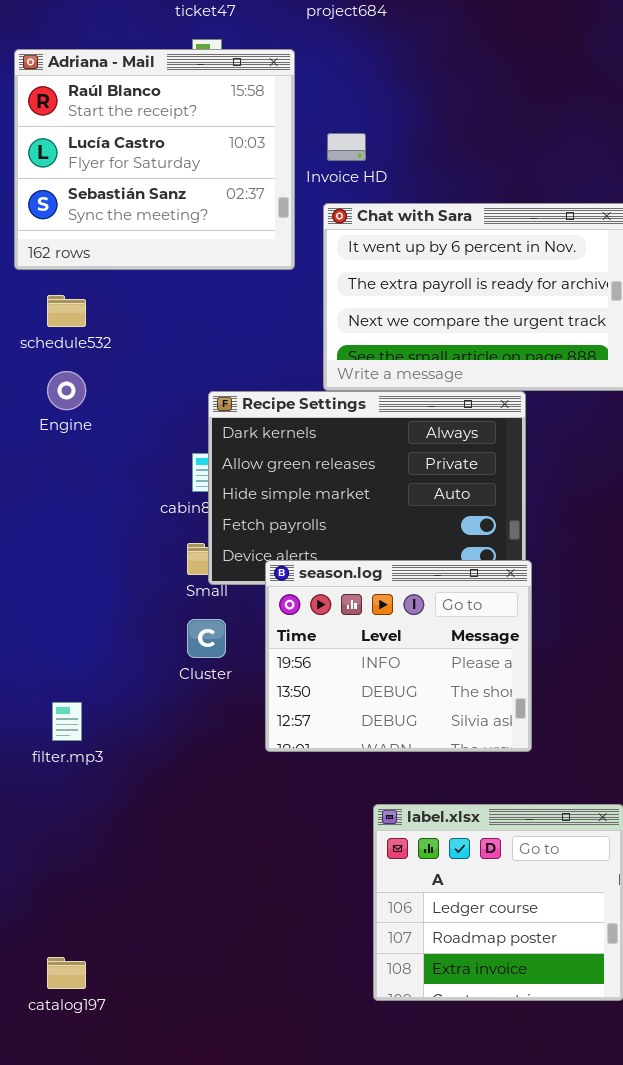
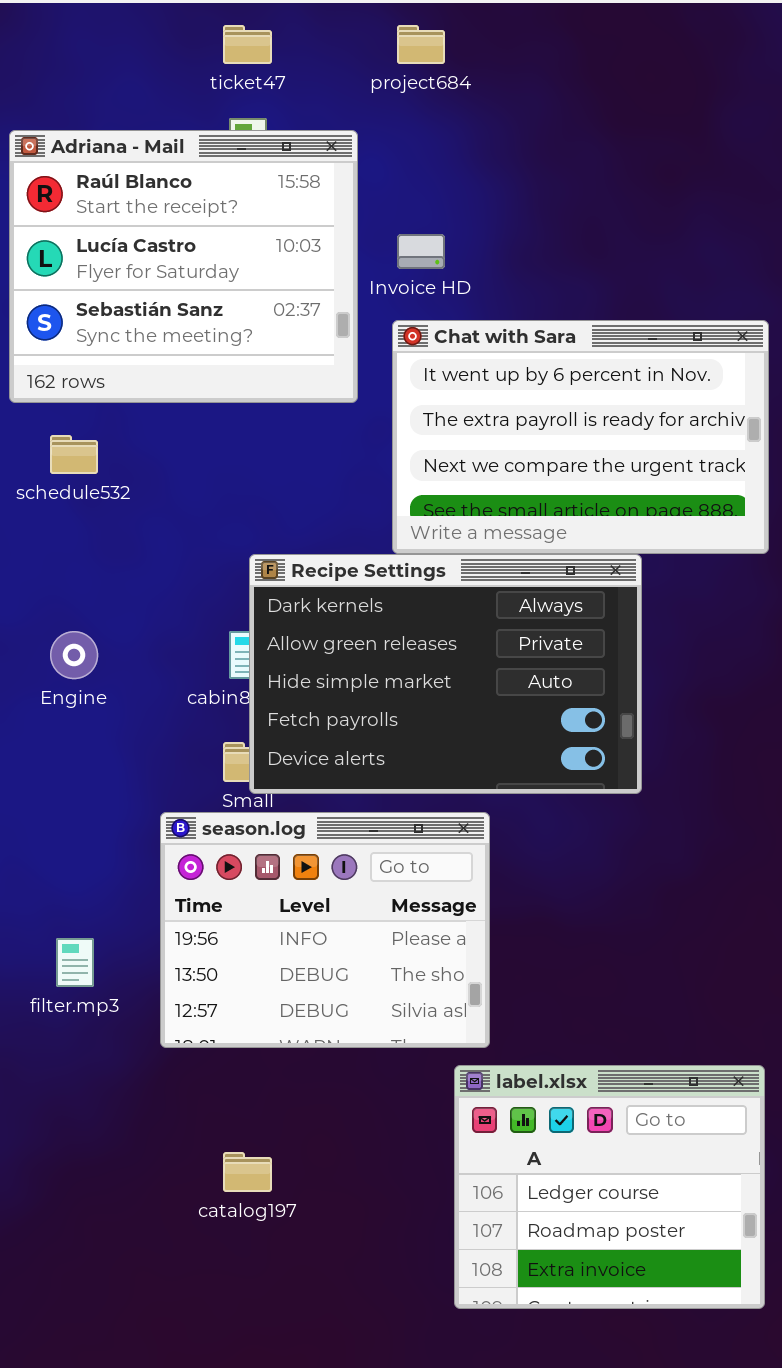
Engine: [47,371,86,410] -> [50,631,98,679], moved
season.log: [265,560,532,752] -> [160,812,490,1048], moved
catalog197: [47,957,86,989] -> [223,1152,272,1192], moved

